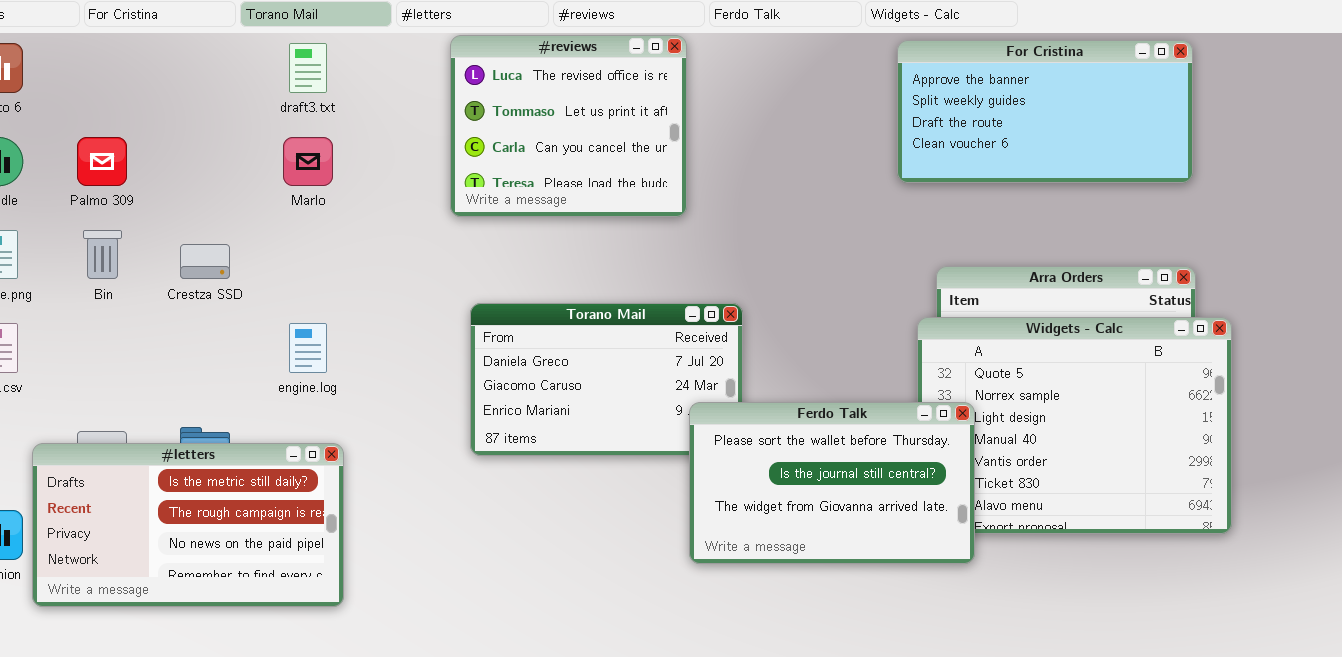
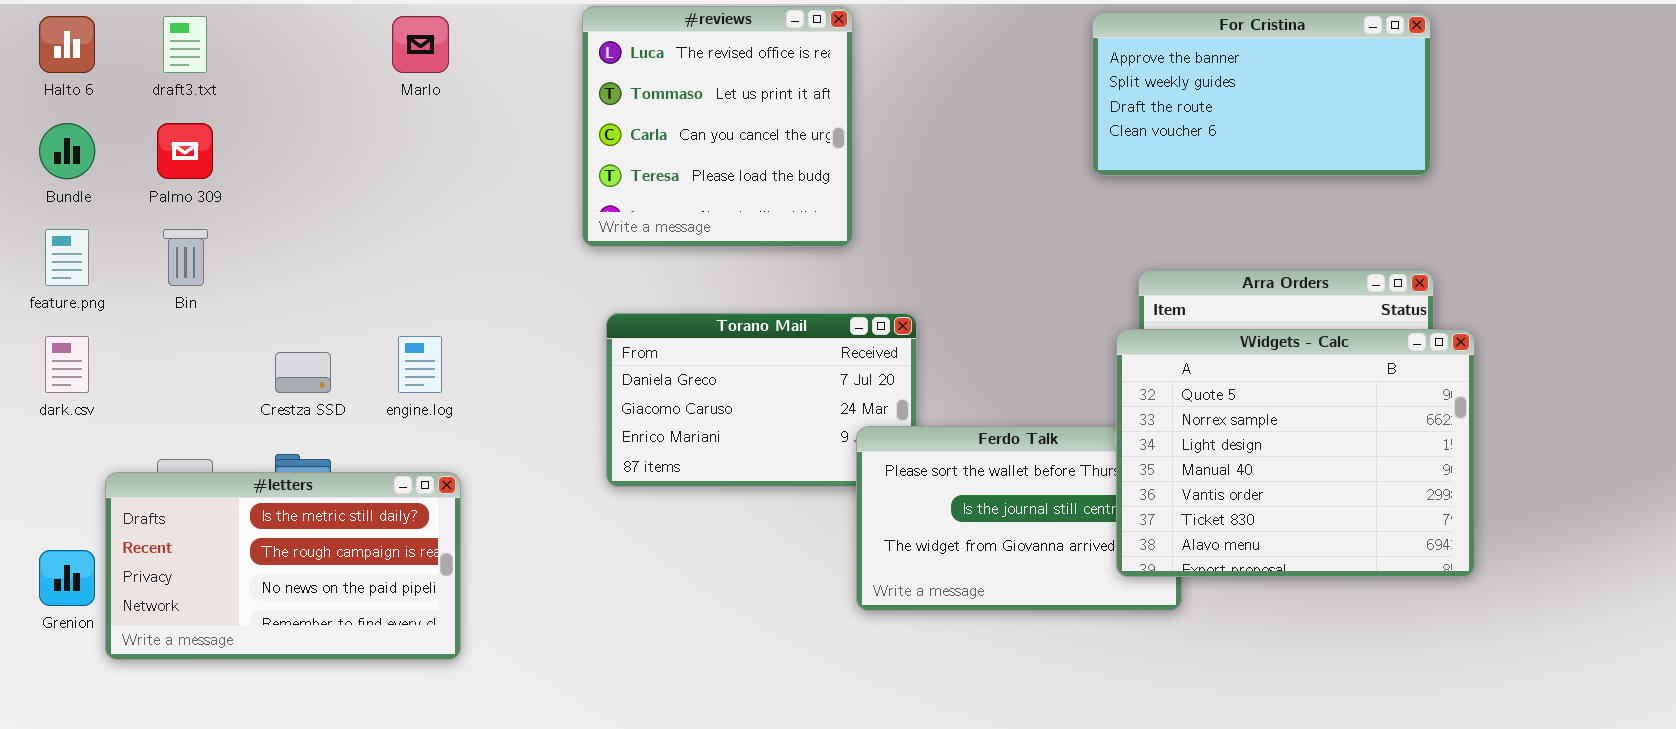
#reviews: [450,35,687,217] -> [582,6,853,247], resized
draft3.txt: [289,43,327,93] -> [163,16,207,73], moved
Marlo: [283,137,333,186] -> [392,16,449,73], moved
Crestza SSD: [180,244,230,279] -> [275,352,331,393], moved
Widgets - Calc: [917,317,1232,534] -> [1116,329,1475,577], raised

